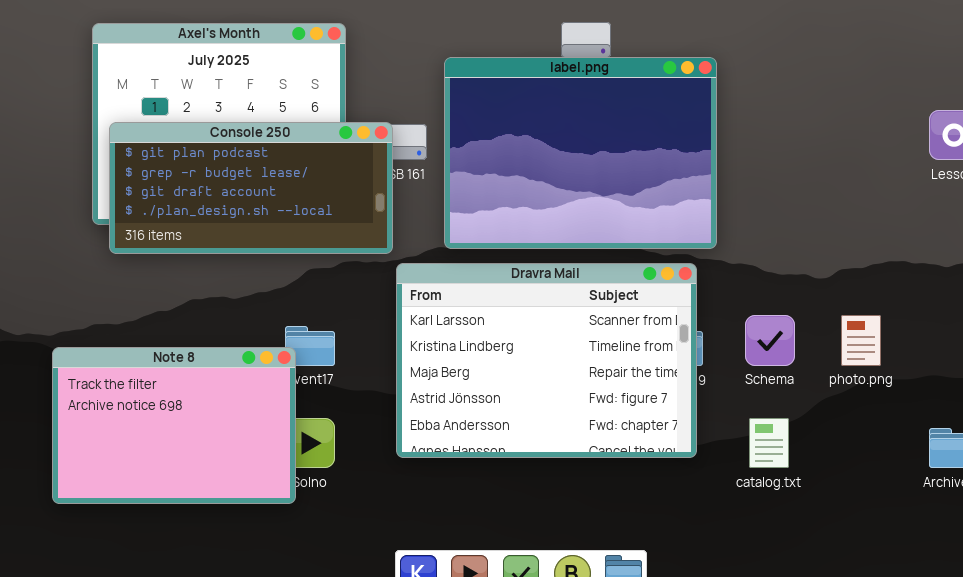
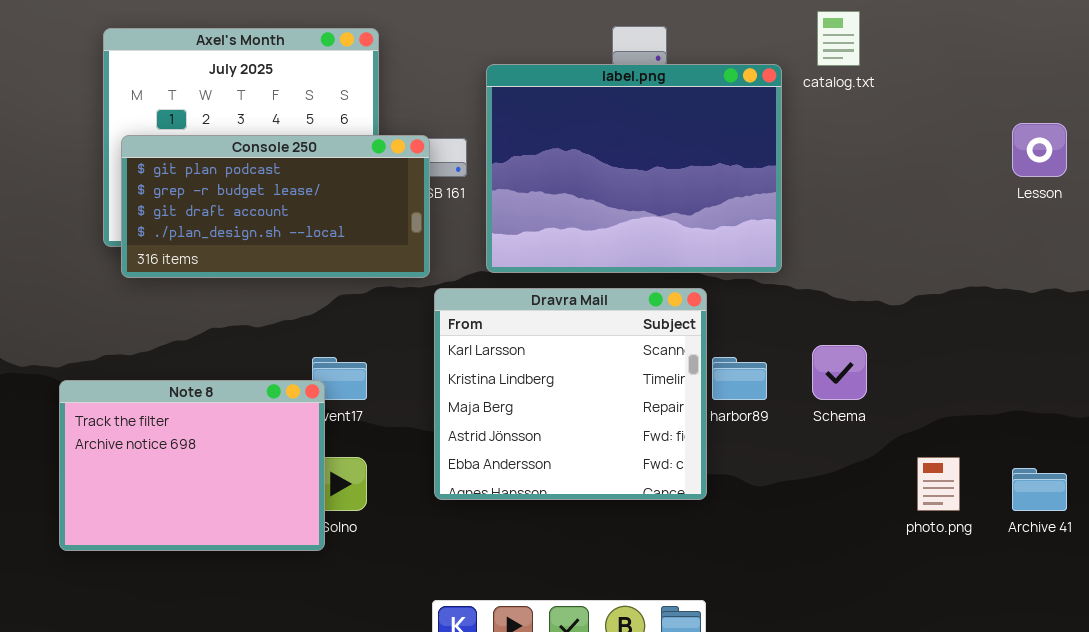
Dravra Mail: [396,263,697,458] -> [434,288,707,500], resized
photo.png: [841,315,881,366] -> [917,457,960,511], moved
catalog.txt: [749,418,789,468] -> [817,11,860,66], moved

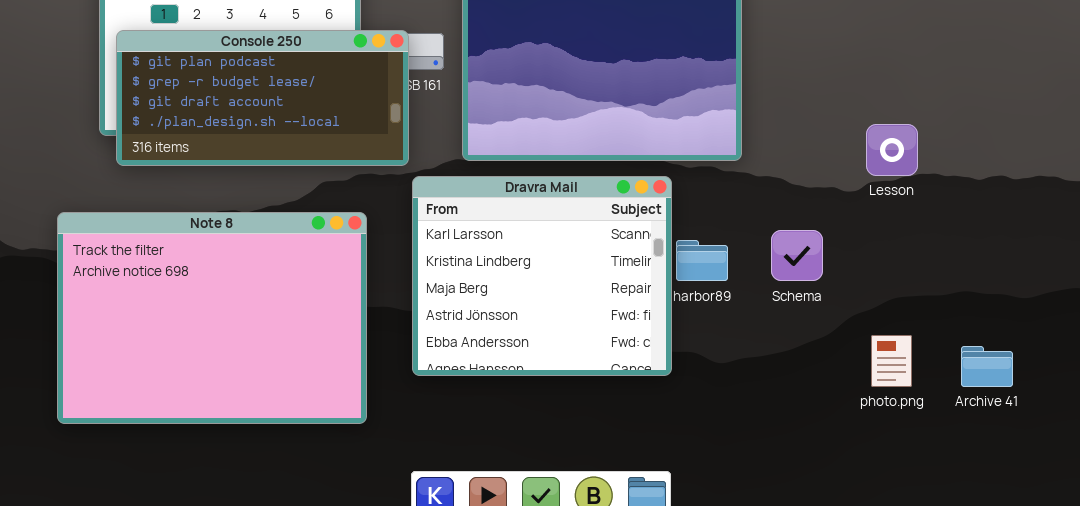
Lesson: [1012,123,1067,177] -> [866,124,918,176], moved
Note 8: [59,380,325,551] -> [57,212,367,424], resized

